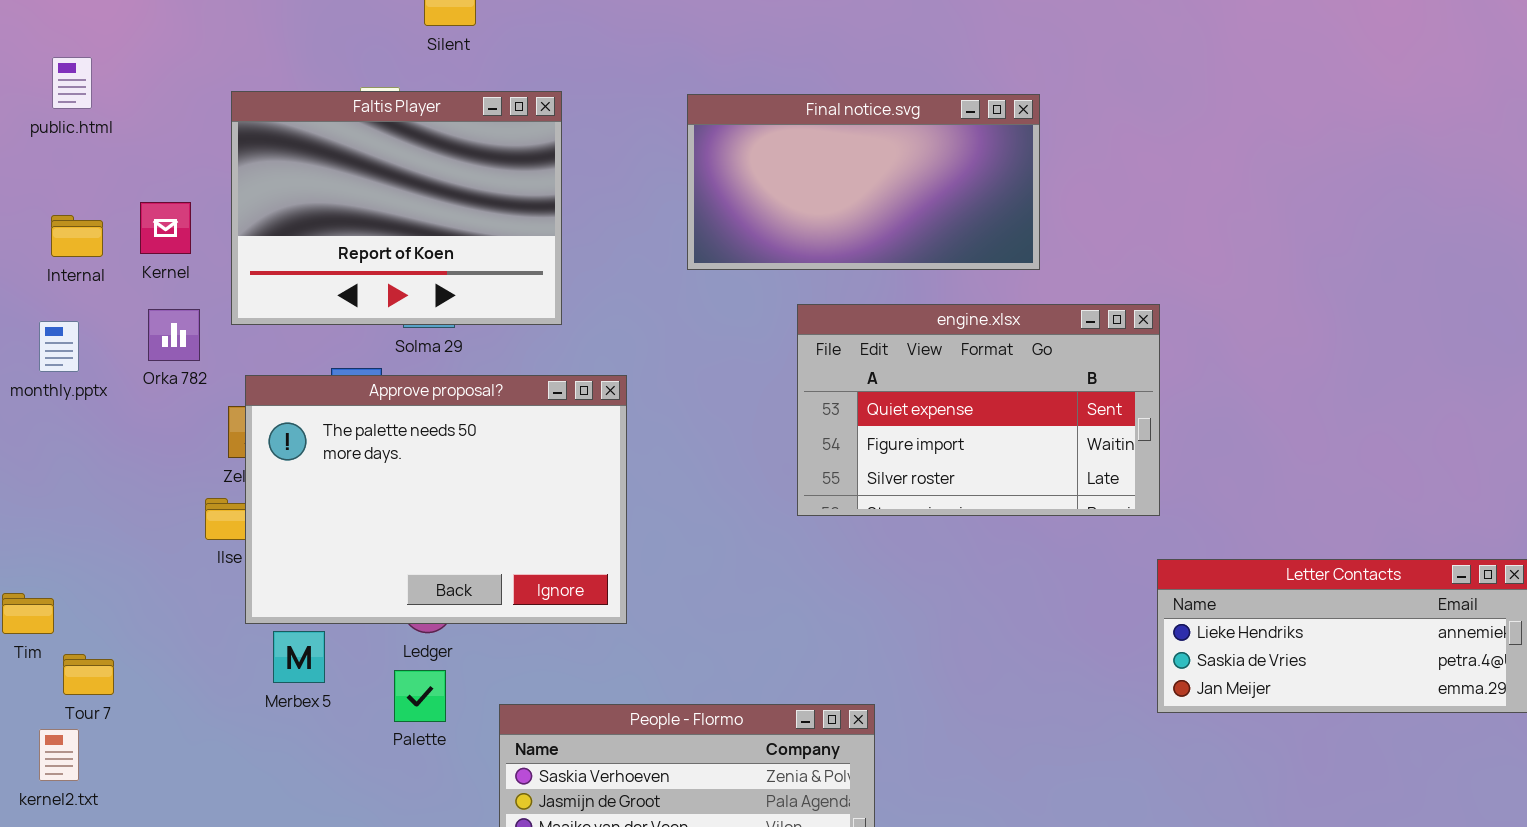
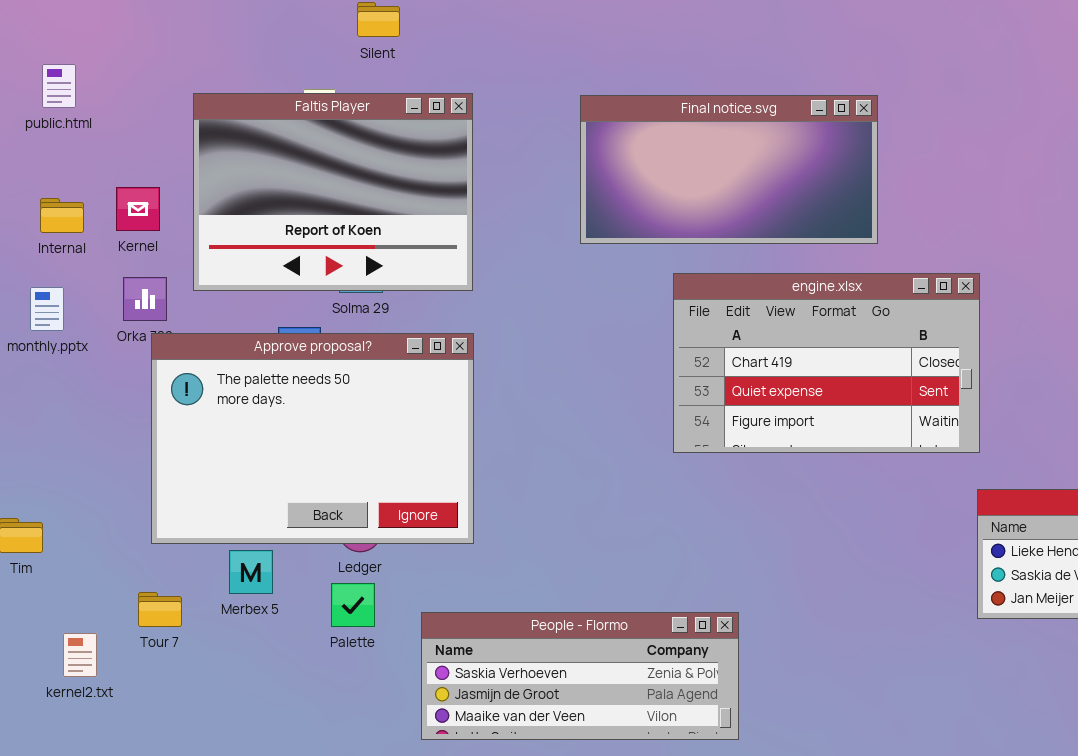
engine.xlsx: [797,304,1160,516] -> [673,273,980,453], scrolled up 1 row
Approve proposal?: [245,375,627,624] -> [151,333,474,544], moved
Tour 7: [63,654,114,695] -> [138,592,182,627], moved
kernel2.txt: [39,729,79,781] -> [63,633,97,677], moved

